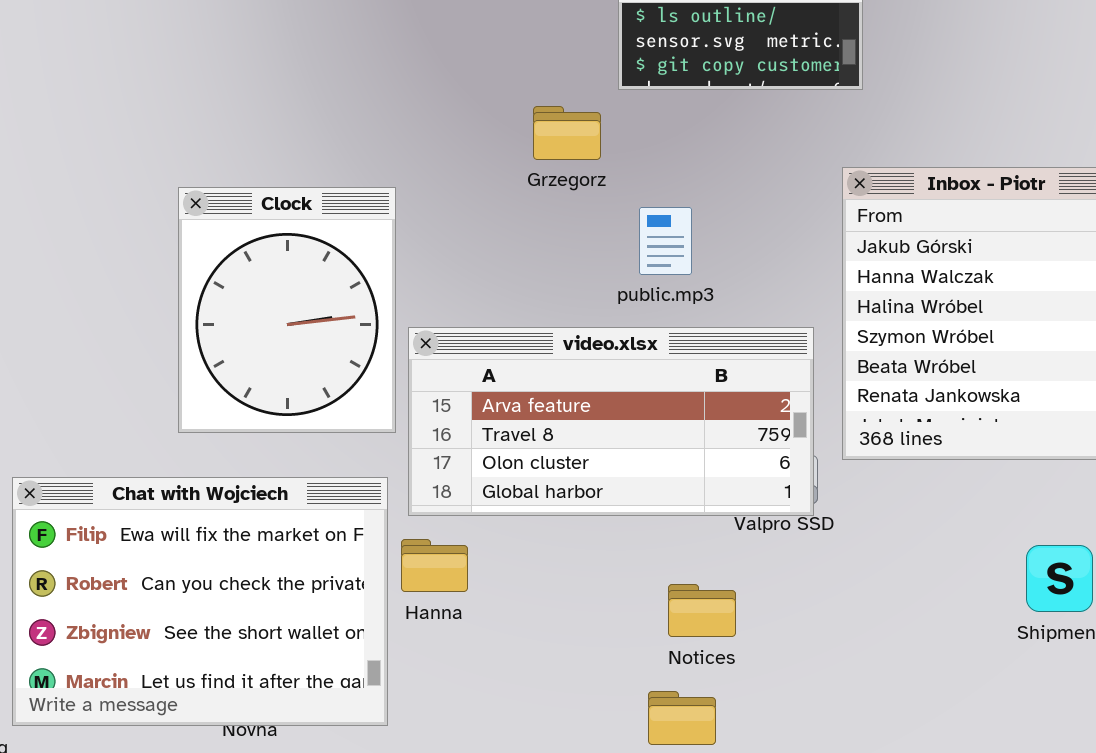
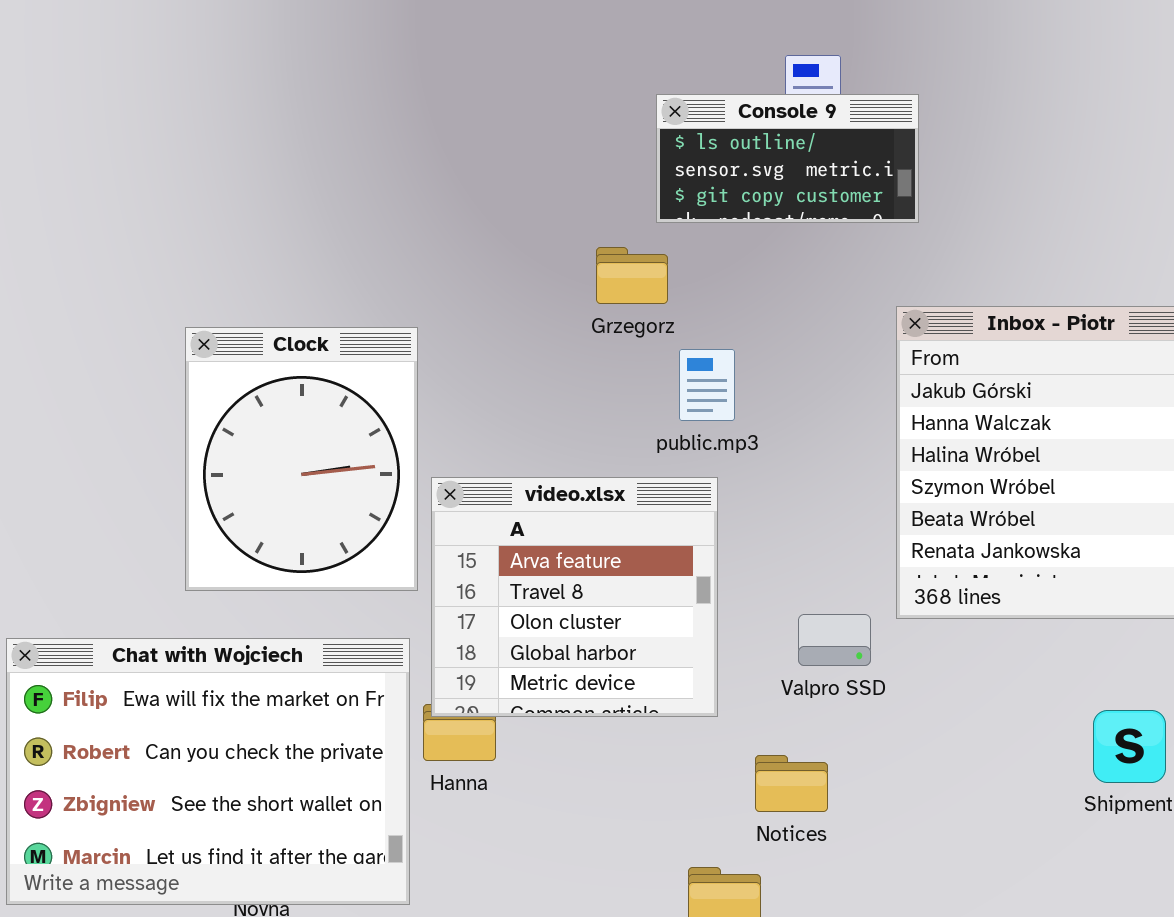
Grzegorz: [533,106,601,160] -> [596,247,668,304], moved
video.xlsx: [408,327,814,516] -> [431,477,718,717], resized
Notices: [668,584,736,637] -> [755,755,828,812], moved

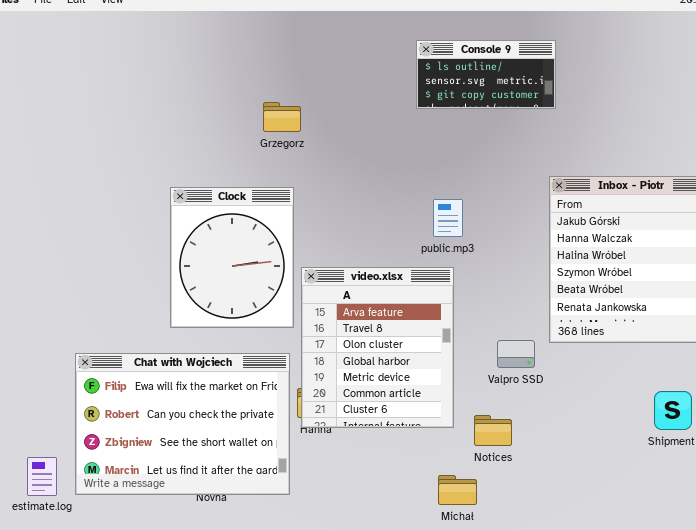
Console 9: [656,94,919,223] -> [416,40,556,109], moved
Grzegorz: [596,247,668,304] -> [263,102,301,132], moved
video.xlsx: [431,477,718,717] -> [301,267,454,428], resized

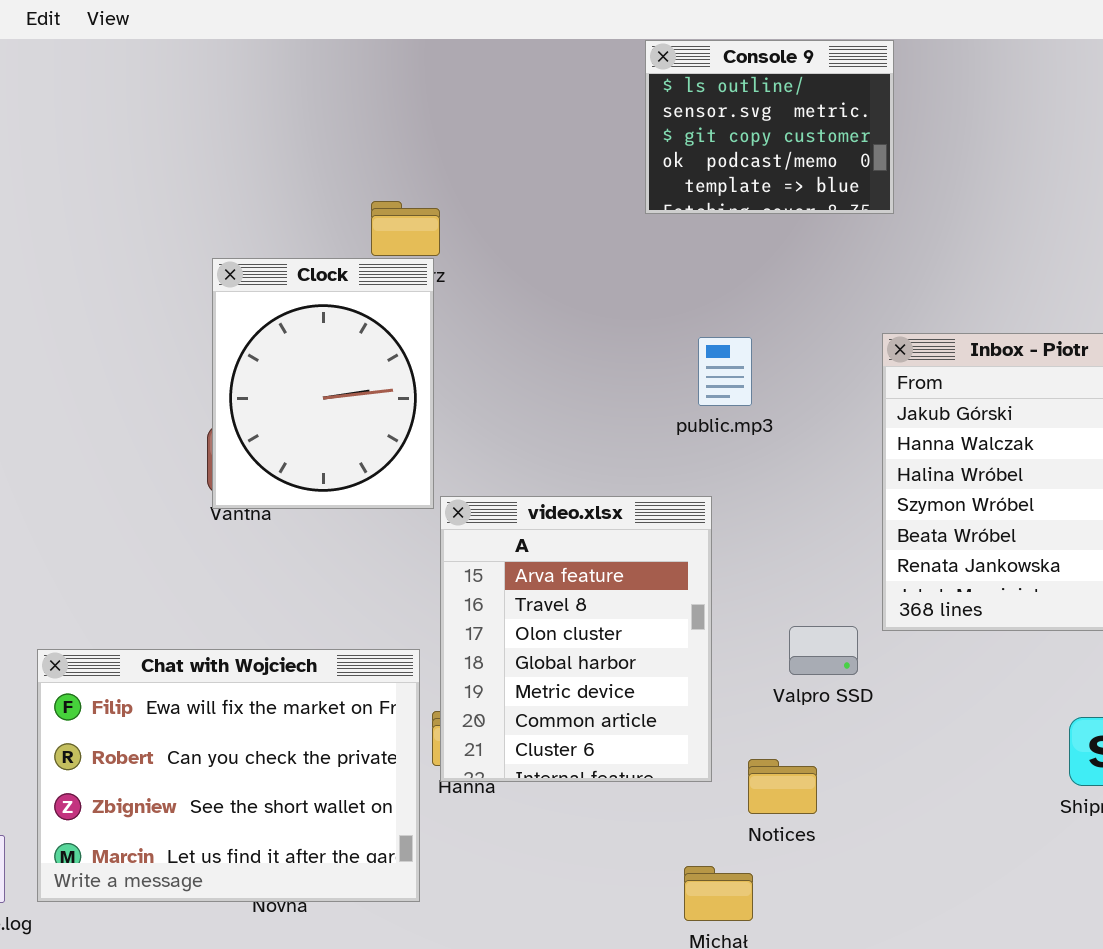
Console 9: [416,40,556,109] -> [645,40,894,214], resized
Clock: [170,187,294,328] -> [212,258,434,509], moved
public.mp3: [433,199,463,237] -> [698,337,752,406], moved

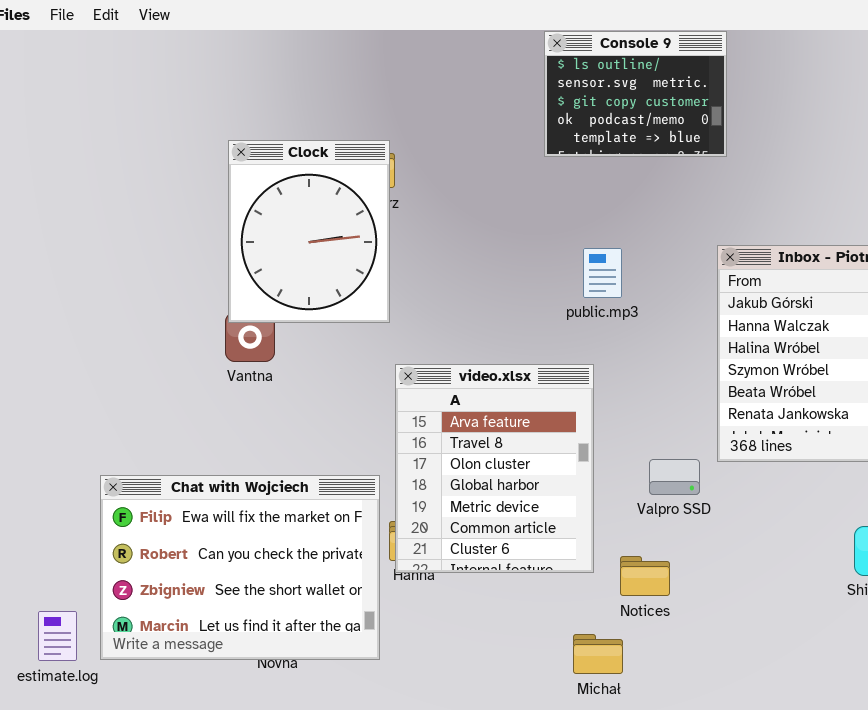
Clock: [212,258,434,509] -> [228,140,390,323], moved

